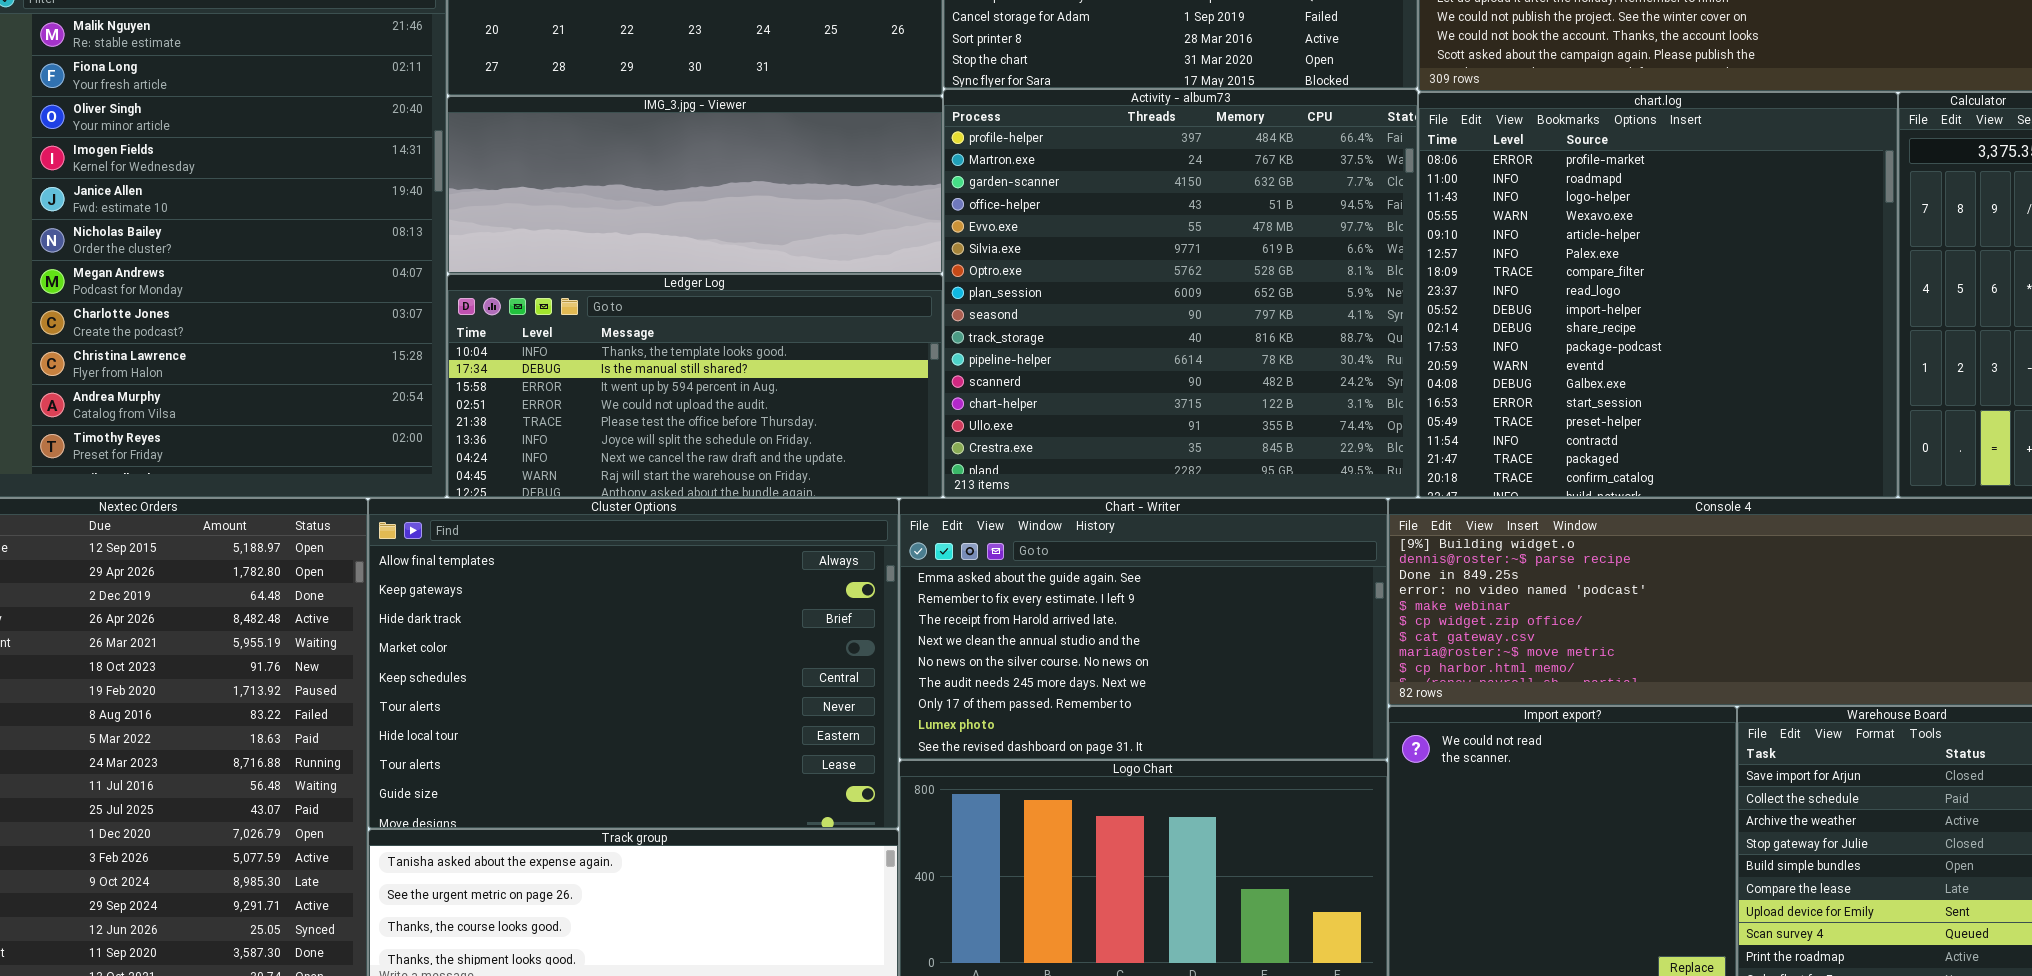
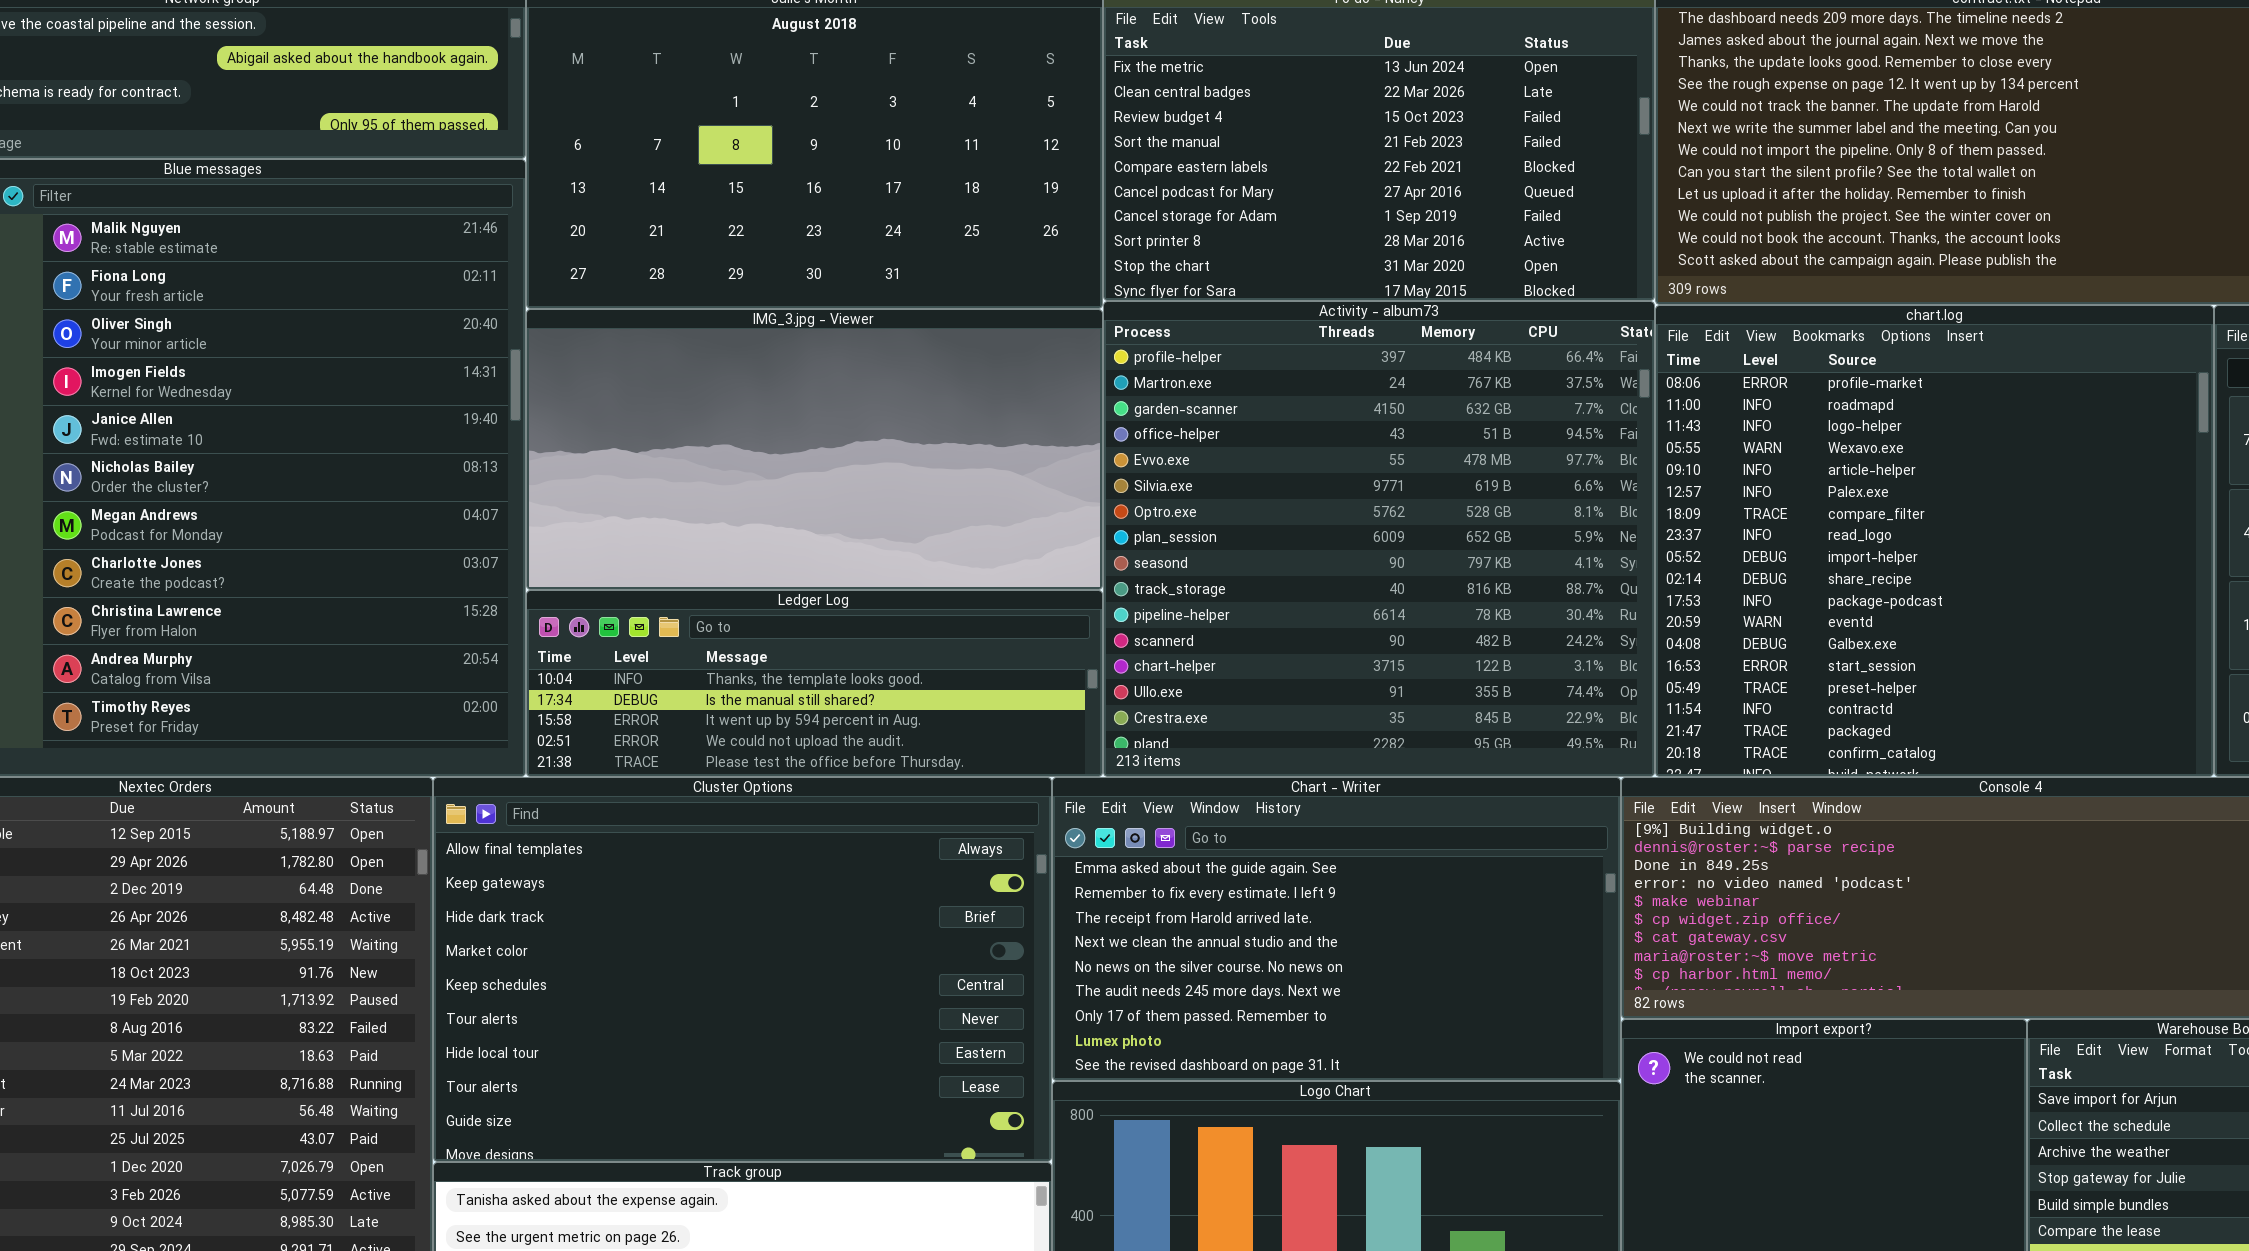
IMG_3.jpg - Viewer: [447,96,943,274] -> [526,309,1103,590], resized
Ledger Log: [447,274,943,498] -> [526,590,1103,777], resized

